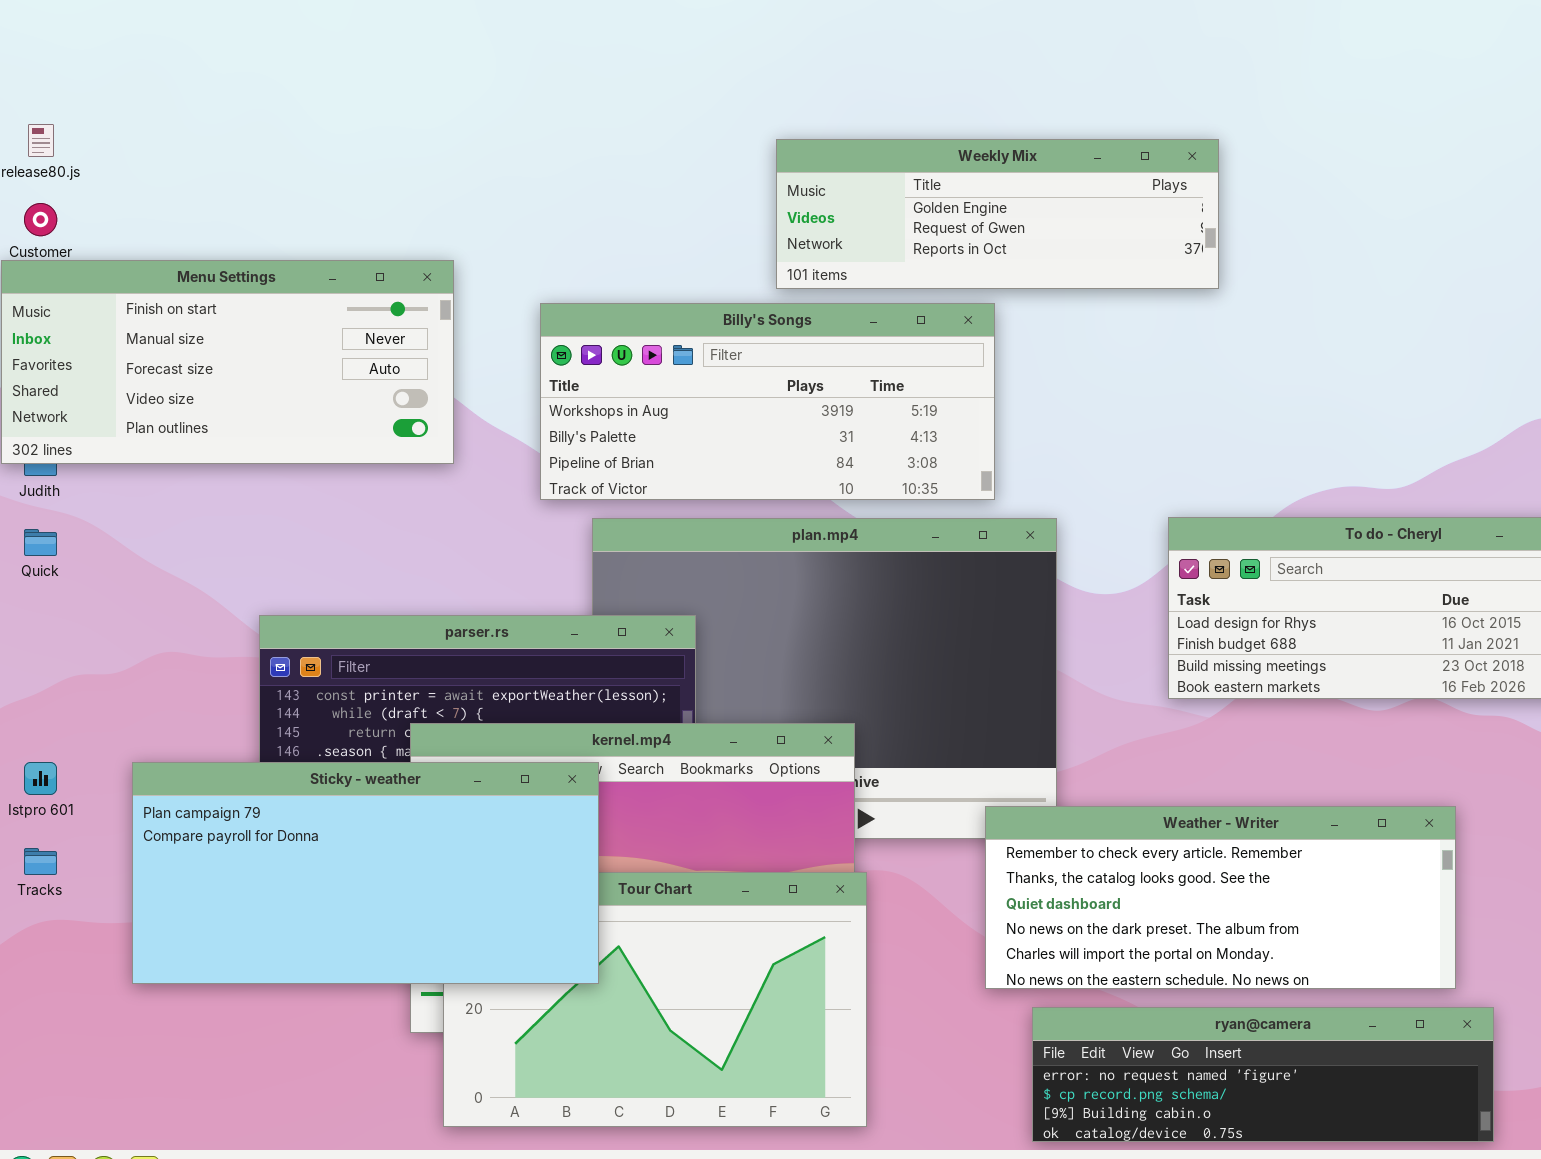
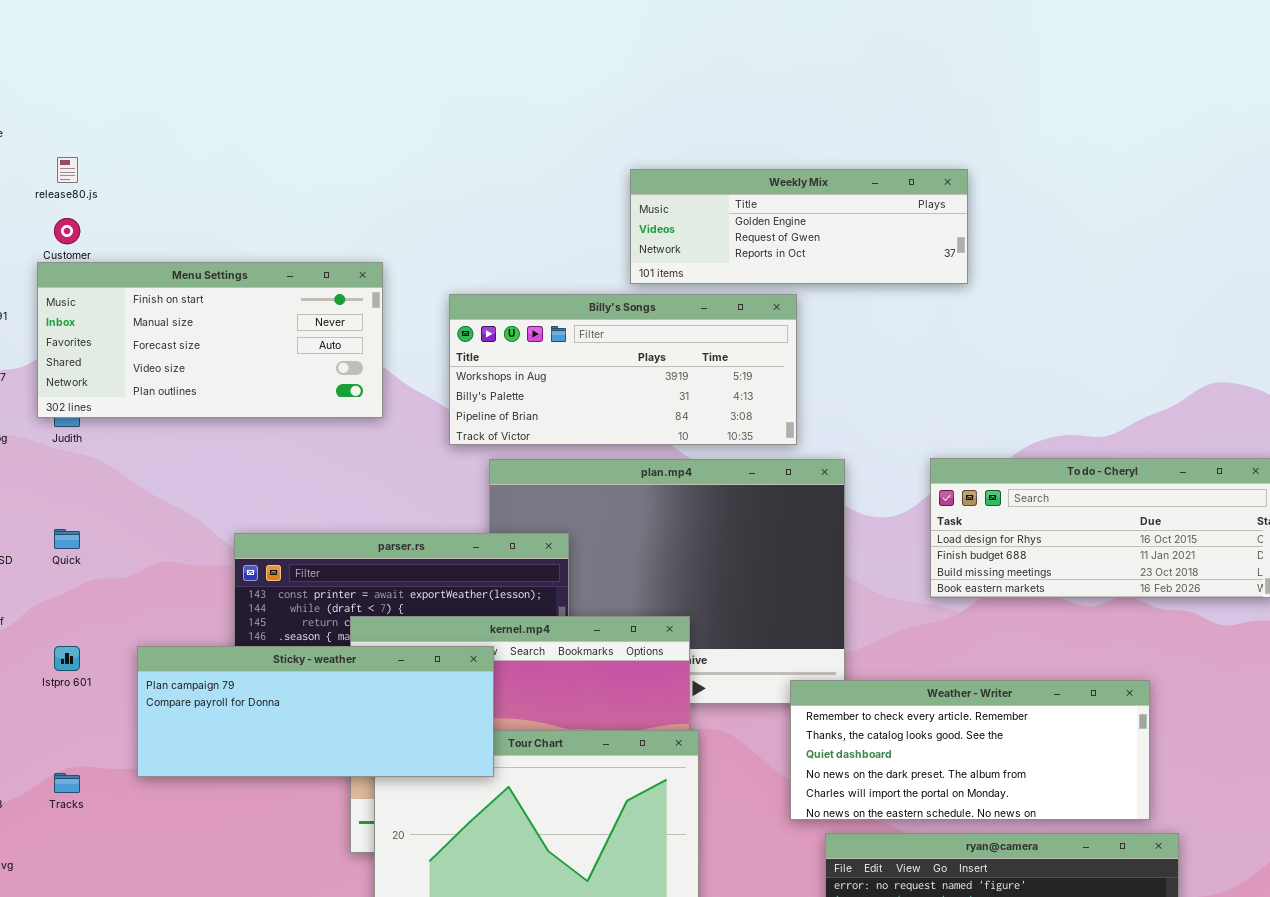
Quick: [24,529,57,556] -> [54,529,80,549], moved
Sticky - weather: [132,762,599,984] -> [137,646,494,777], resized
Tracks: [24,848,57,875] -> [54,773,80,793], moved

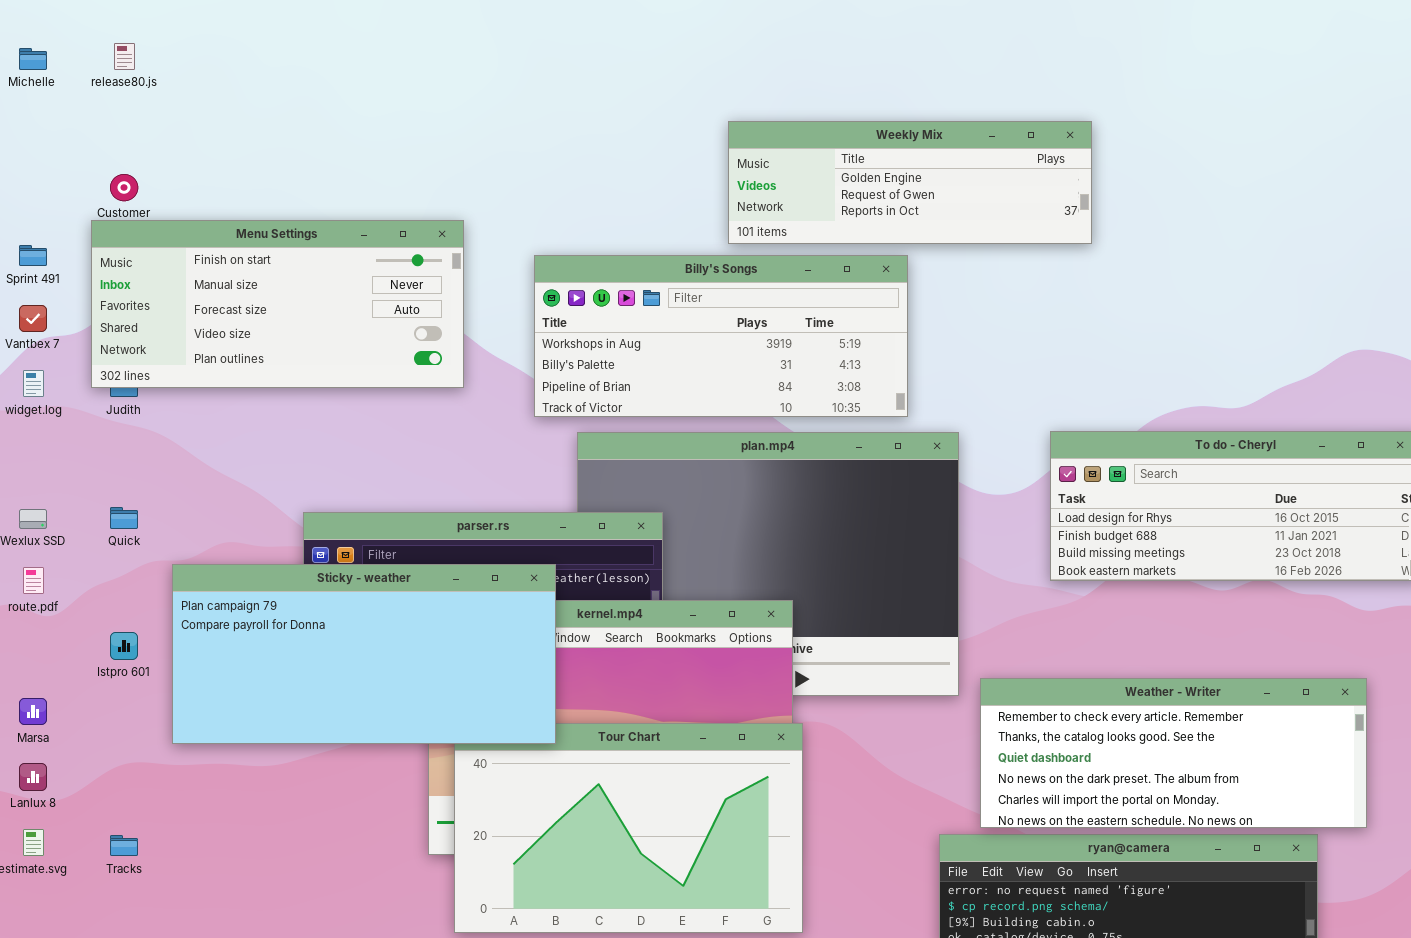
release80.js: [57,157,78,183] -> [114,43,135,70], moved
Sticky - weather: [137,646,494,777] -> [172,564,556,744], moved, resized
Weather - Writer: [790,680,1150,820] -> [980,678,1367,828], moved
Tracks: [54,773,80,793] -> [110,835,138,856], moved

